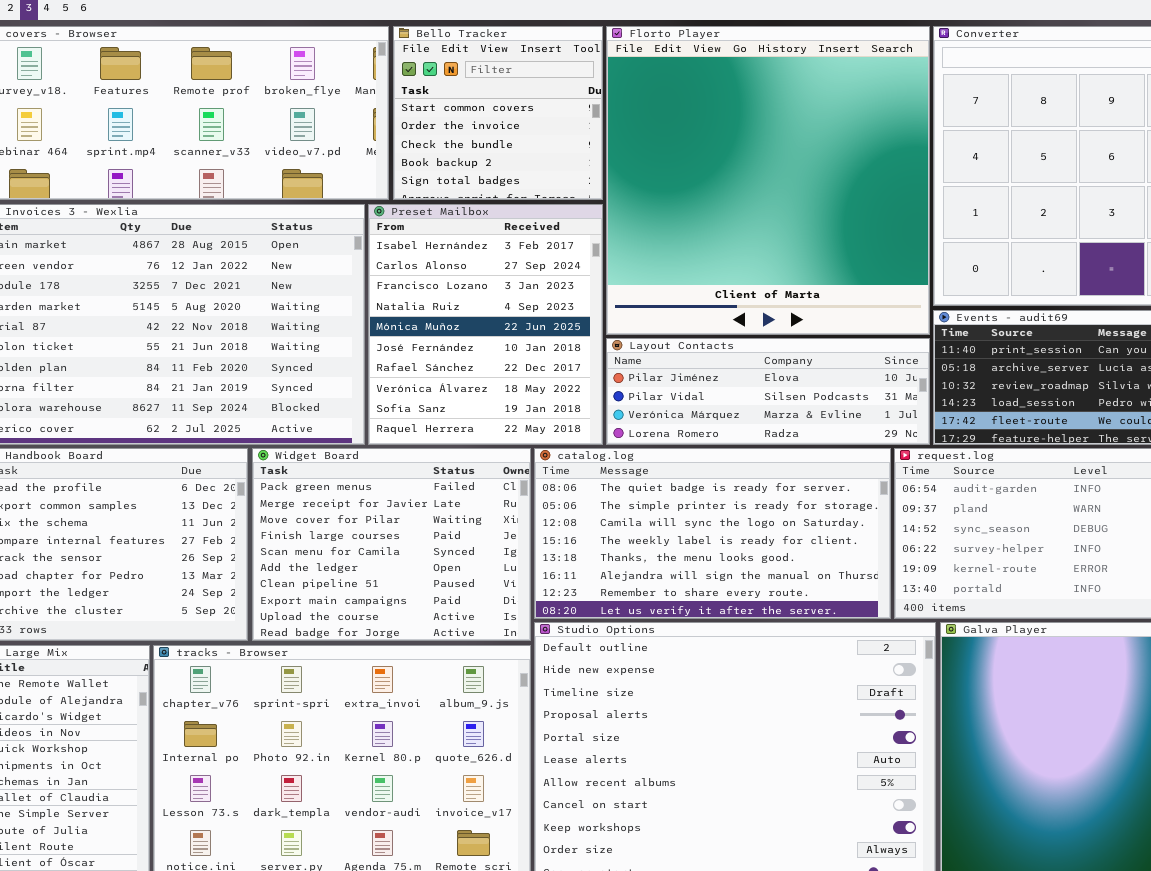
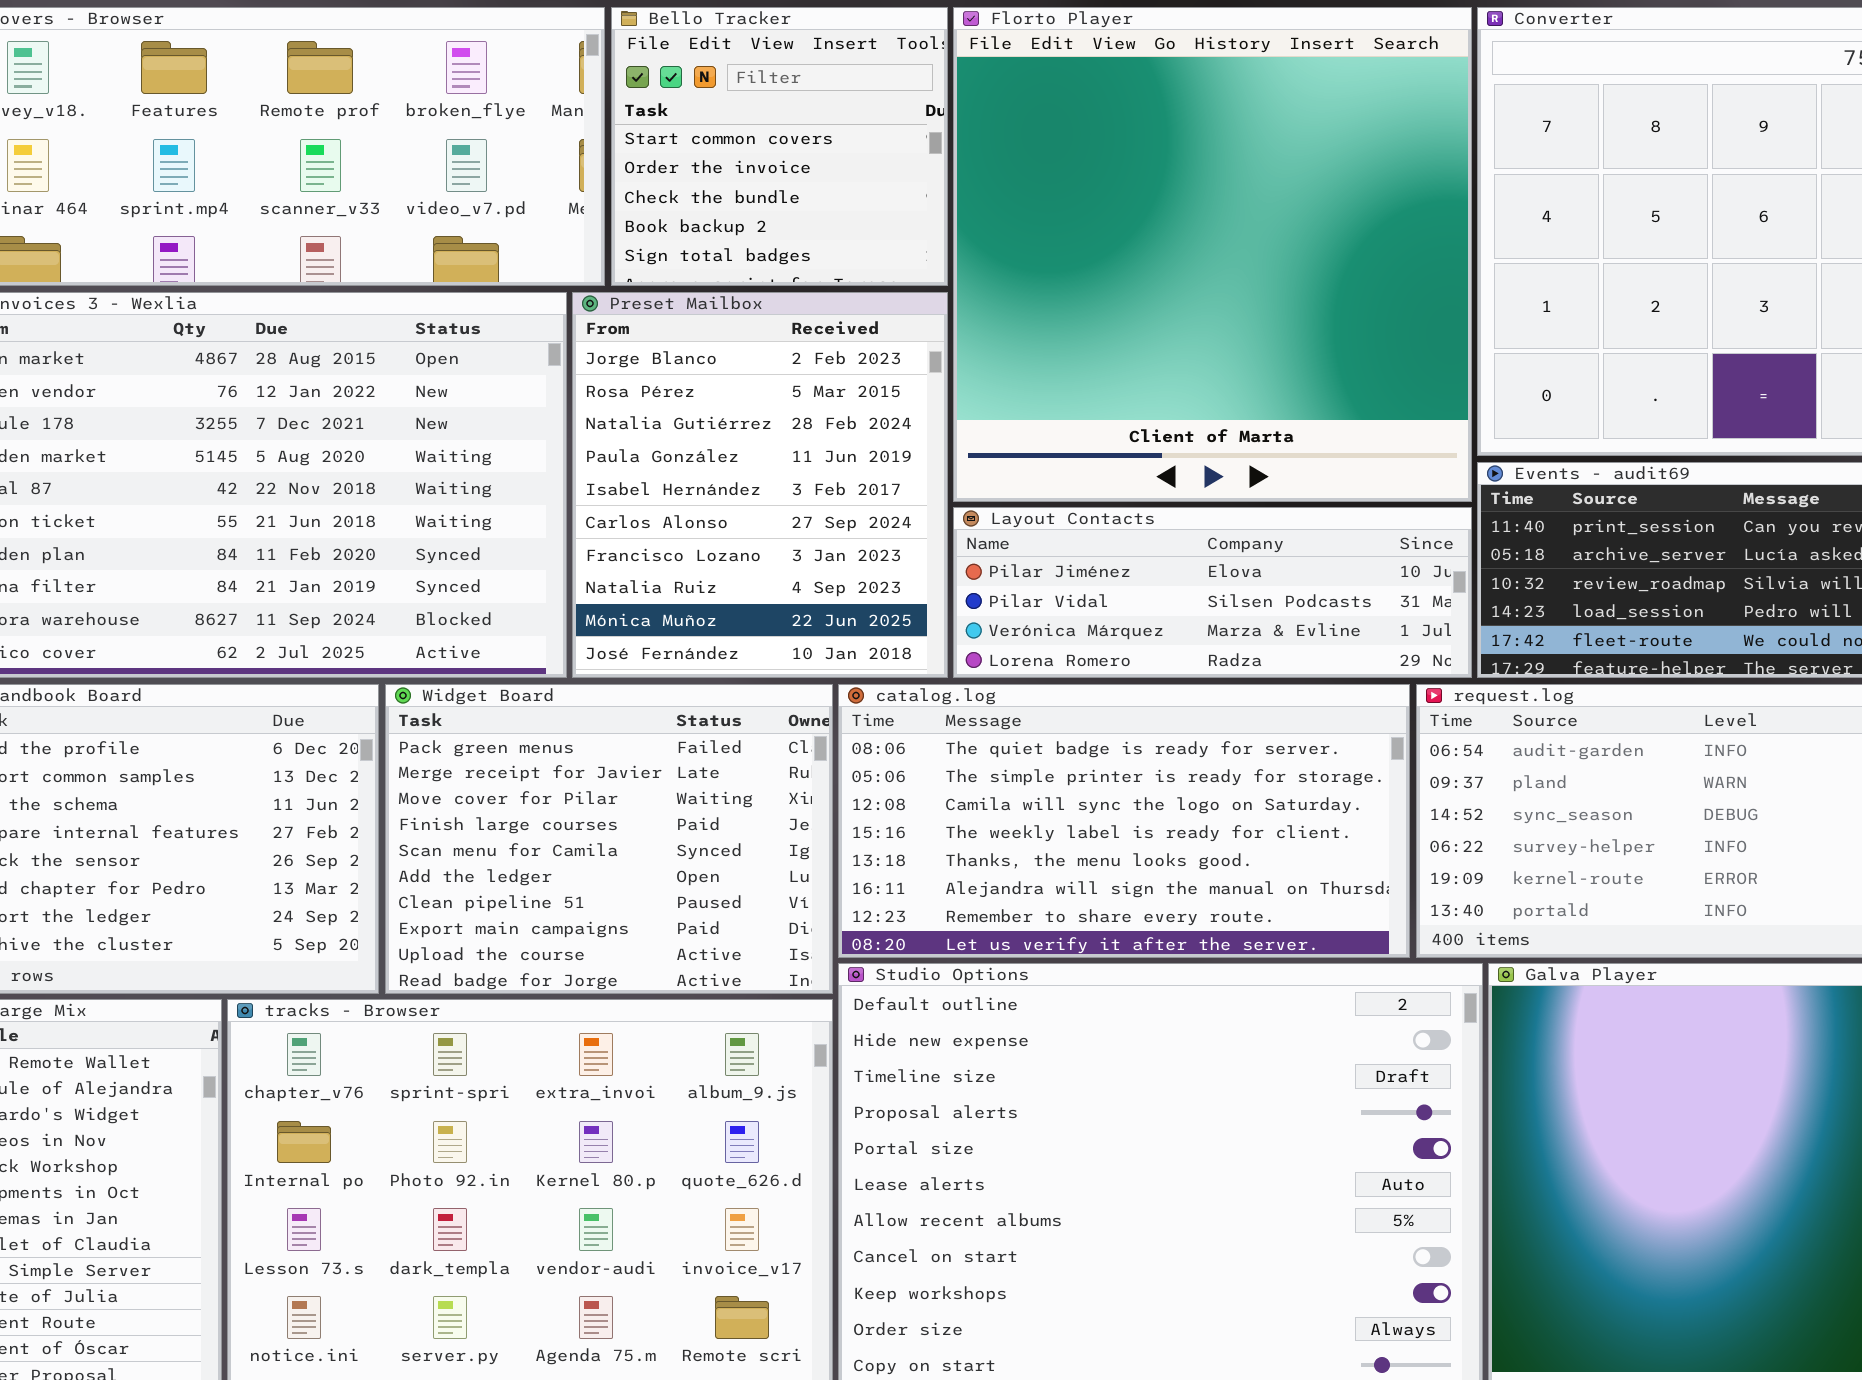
Preset Mailbox: [368,204,603,445] -> [572,292,948,678], scrolled up 4 rows

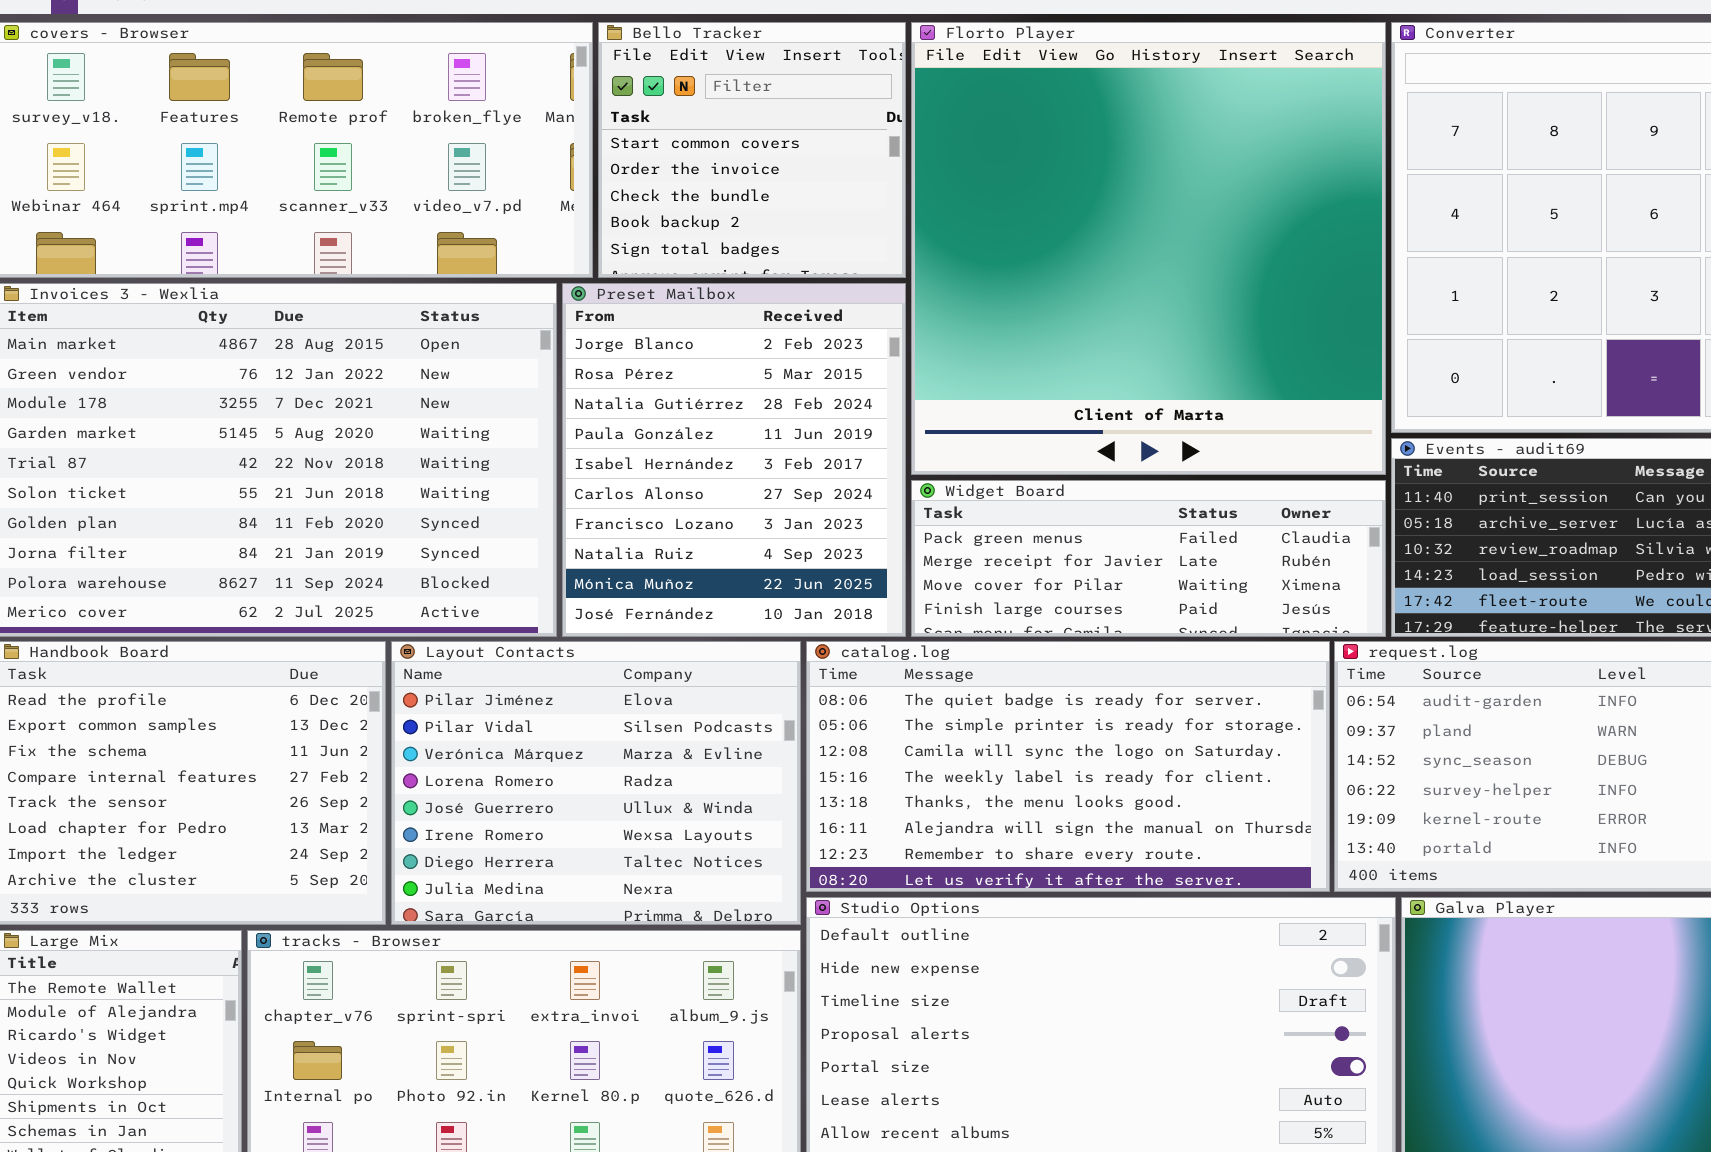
Layout Contacts: [953,507,1472,678] -> [391,641,801,925], moved, resized
Widget Board: [385,684,833,994] -> [911,480,1386,637], moved, resized

